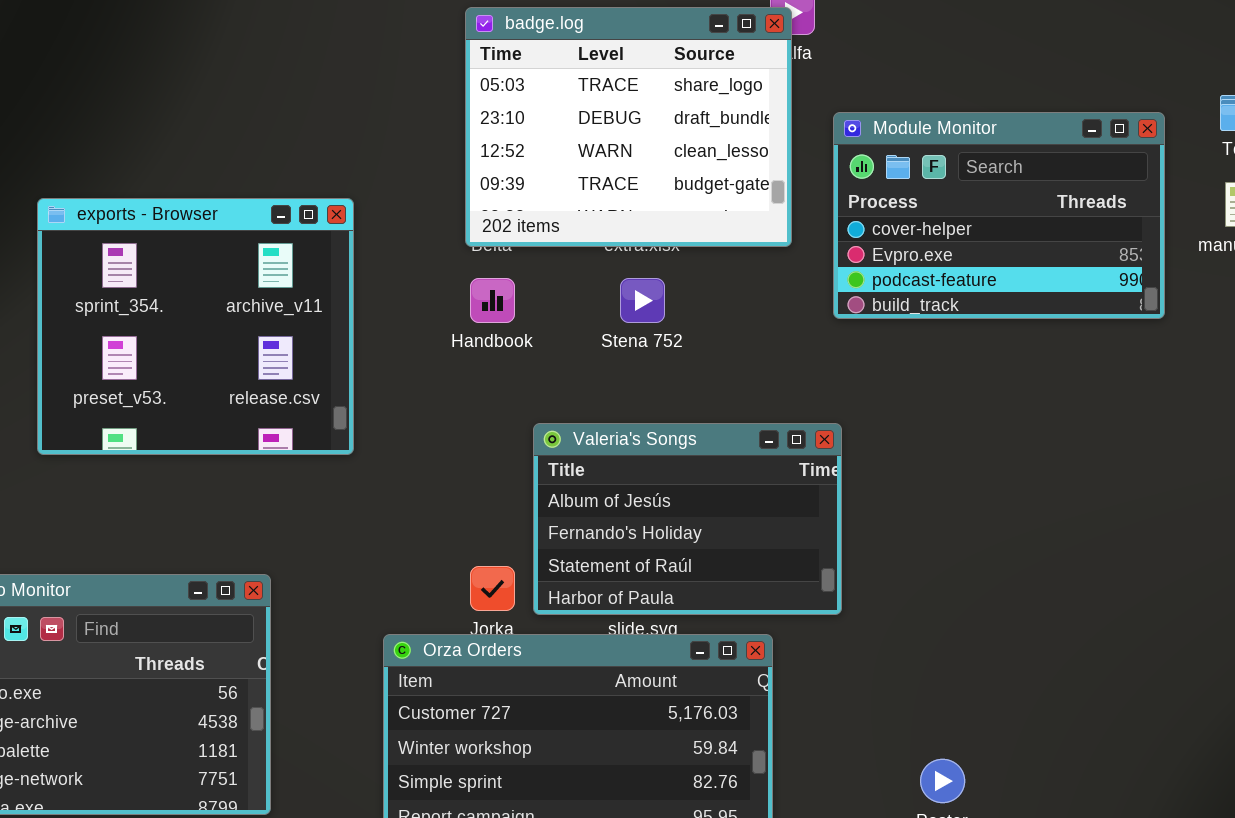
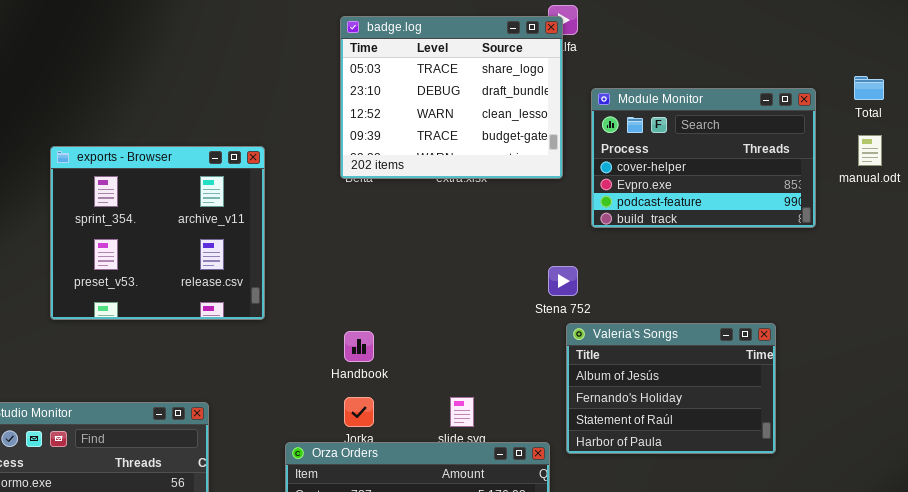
Handbook: [470,278,515,323] -> [344,331,374,362], moved
Stena 752: [620,278,665,323] -> [548,266,578,296], moved
Valeria's Songs: [533,423,842,615] -> [566,323,776,454], moved

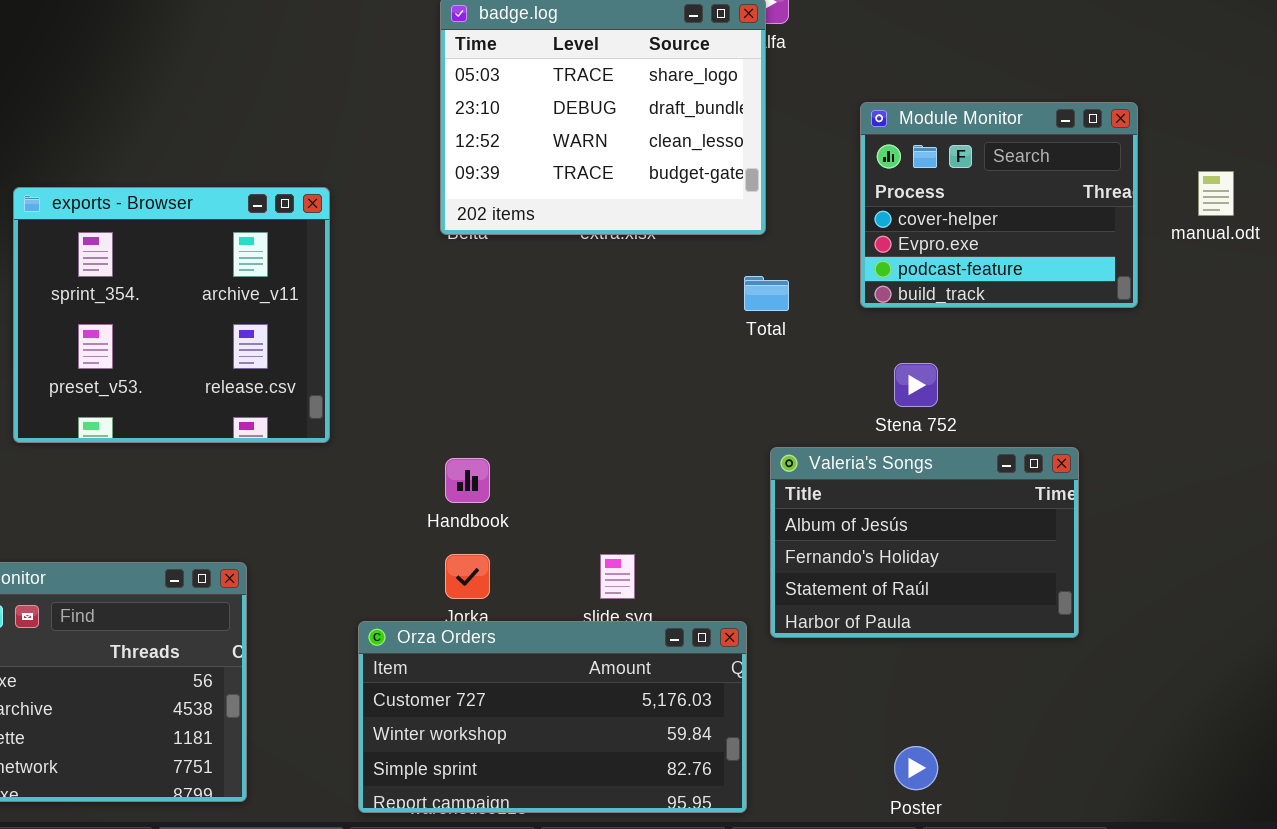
Total: [854,76,884,100] -> [744,276,789,311], moved
Module Monitor: [591,88,816,228] -> [860,102,1138,308], resized
Stena 752: [548,266,578,296] -> [894,363,938,407], moved

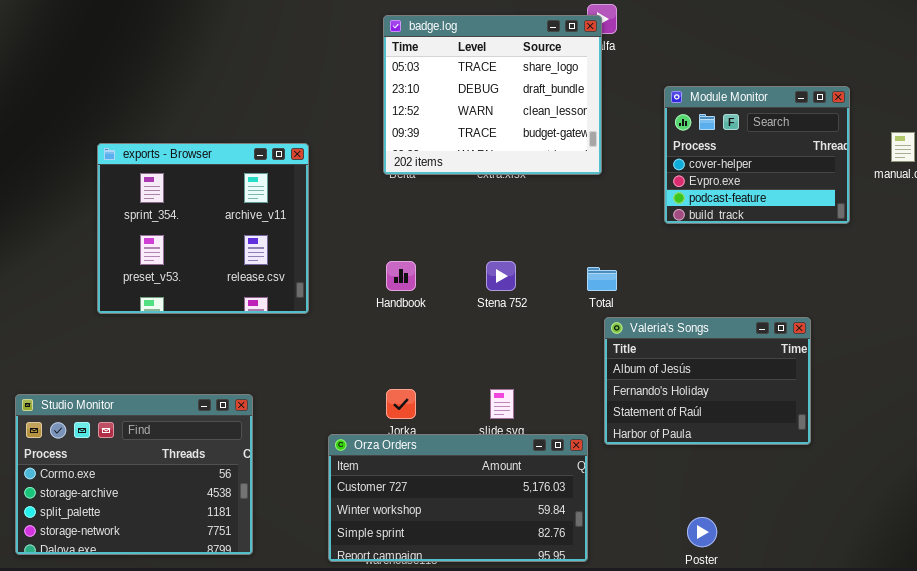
Total: [744,276,789,311] -> [587,267,617,291], moved
Stena 752: [894,363,938,407] -> [486,261,516,291], moved
Handbook: [445,458,490,503] -> [386,261,416,291], moved

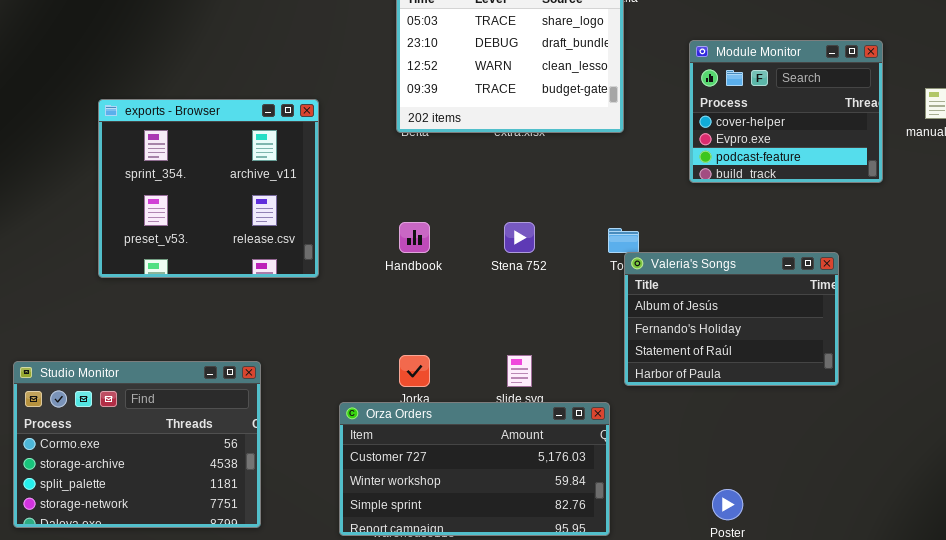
Valeria's Songs: [604,317,811,445] -> [624,252,839,386], moved

